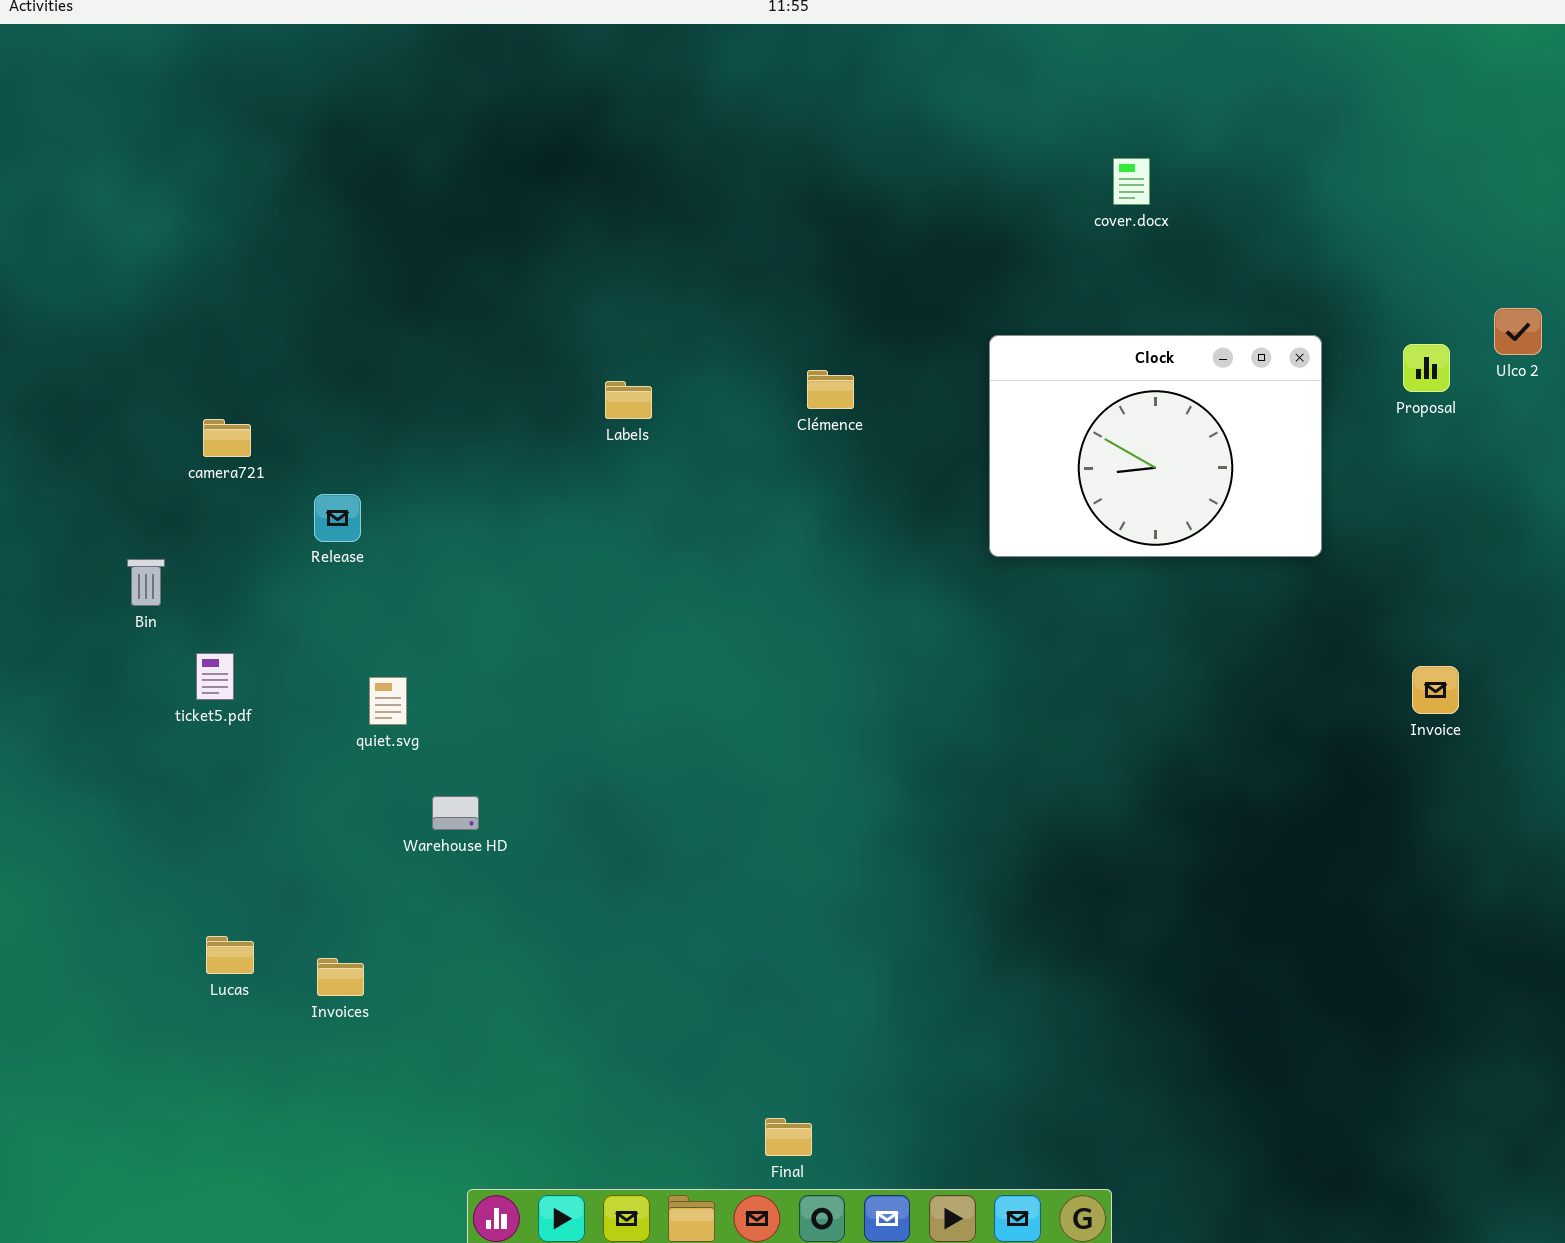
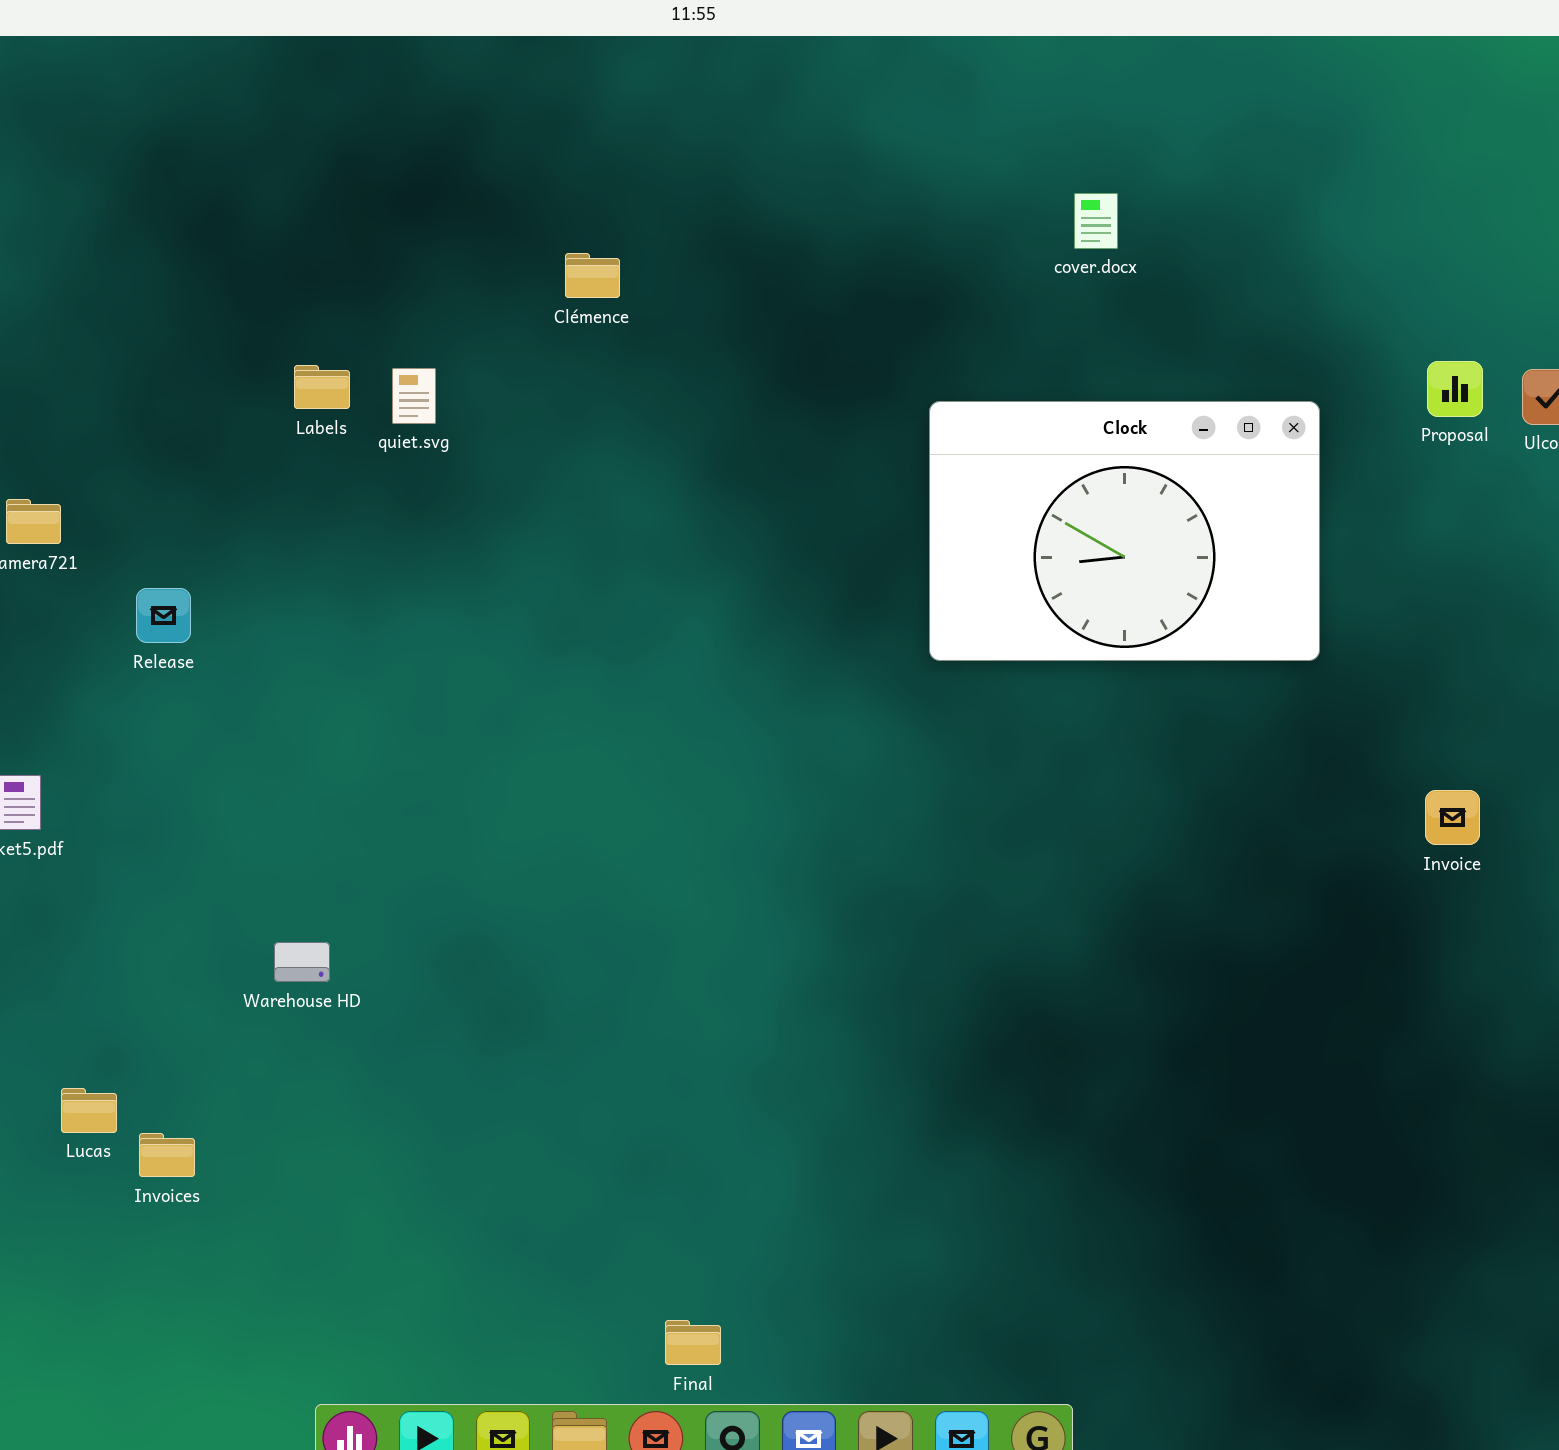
Proposal: [1403,344,1450,392] -> [1427,361,1483,417], moved
Clémence: [807,370,854,409] -> [565,253,620,298], moved
Labels: [605,381,652,419] -> [294,365,350,409], moved
quiet.svg: [369,677,407,725] -> [392,368,436,424], moved
Lucas: [206,936,254,974] -> [61,1088,117,1133], moved

